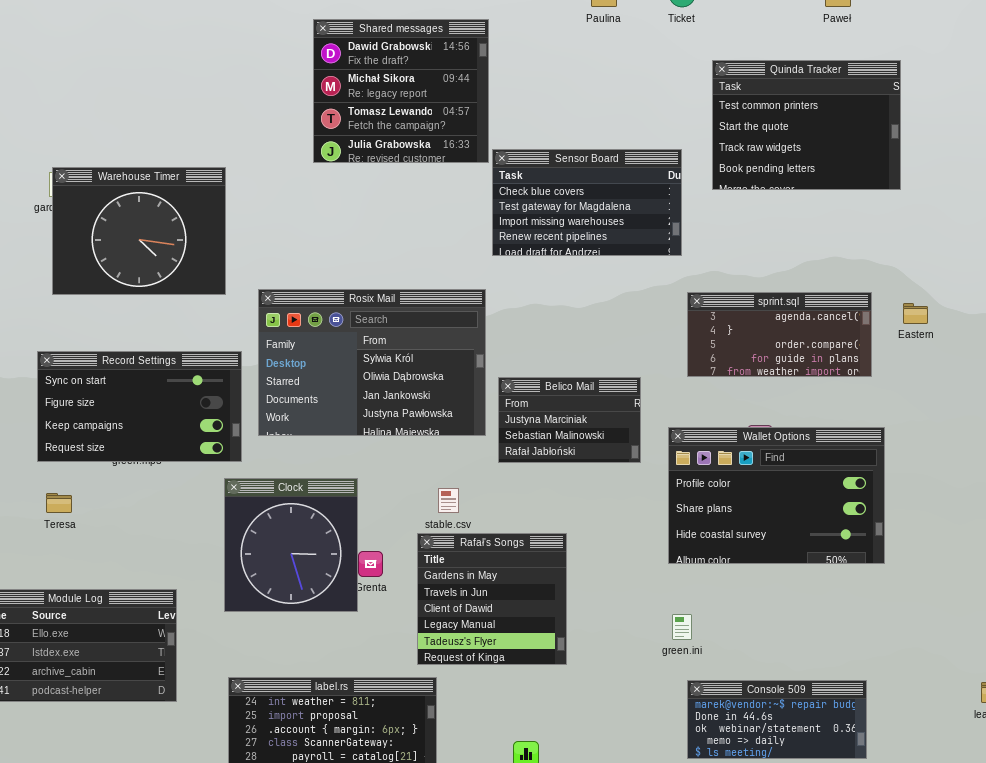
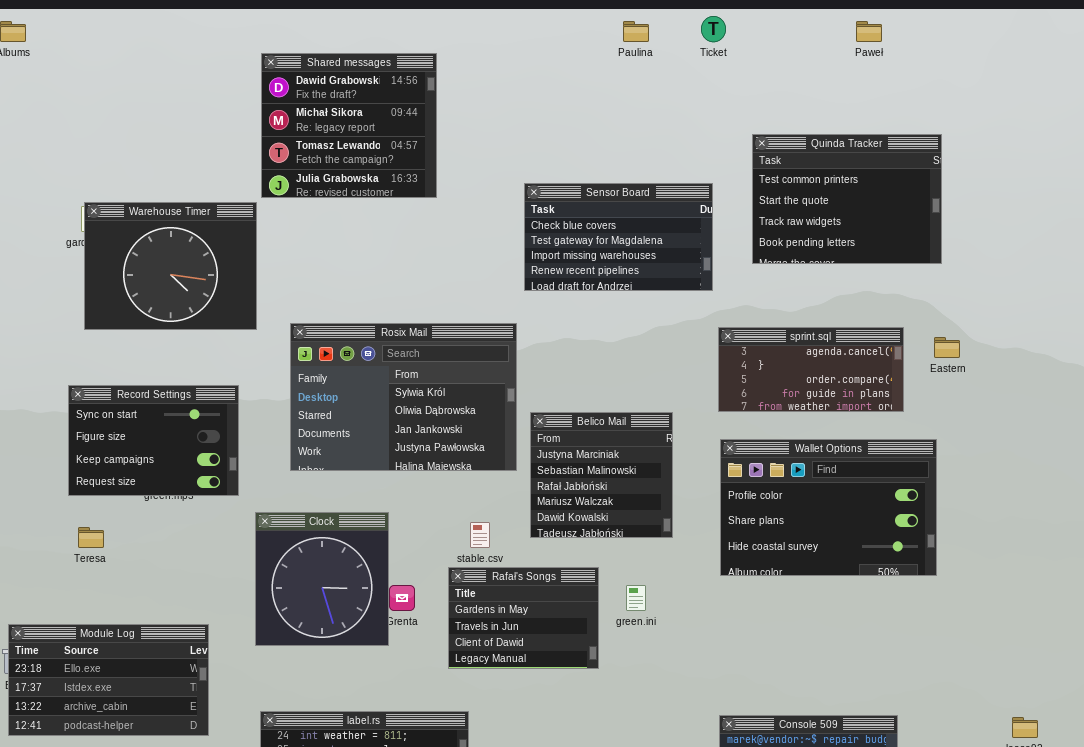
Shared messages: [313,19,489,163] -> [261,53,437,198], moved
Quinda Tracker: [712,60,901,190] -> [752,134,942,264], moved
Record Settings: [37,351,242,462] -> [68,385,239,496], resized
Belico Mail: [498,377,641,463] -> [530,412,673,538], resized
Wallet Options: [668,427,885,564] -> [720,439,937,576], moved
Rafał's Songs: [417,533,567,665] -> [448,567,599,669], resized
green.ini: [672,614,692,640] -> [626,585,646,611], moved

